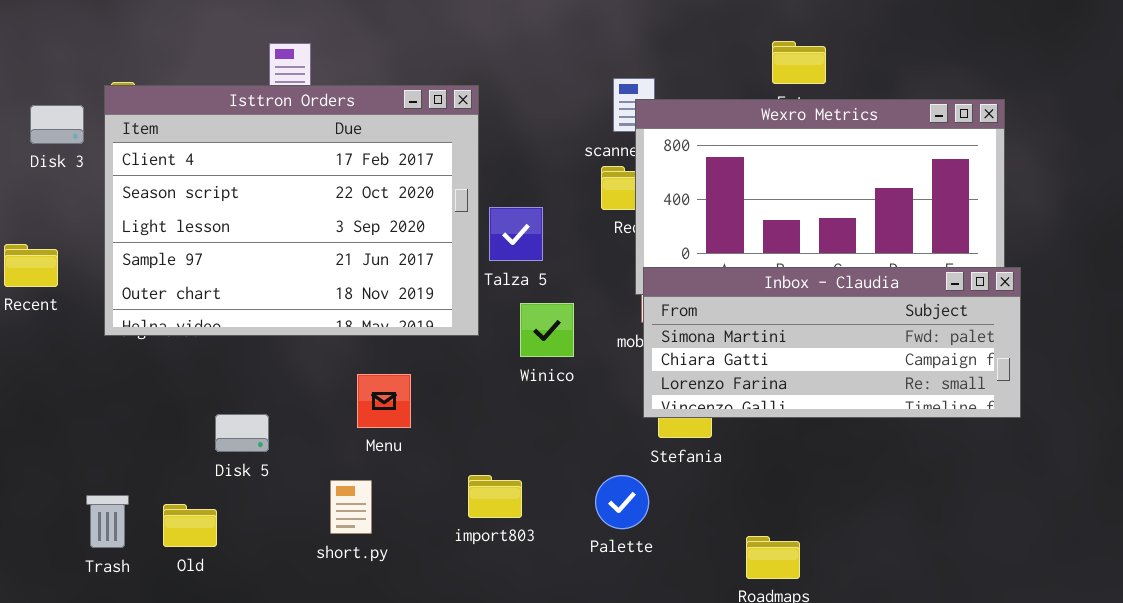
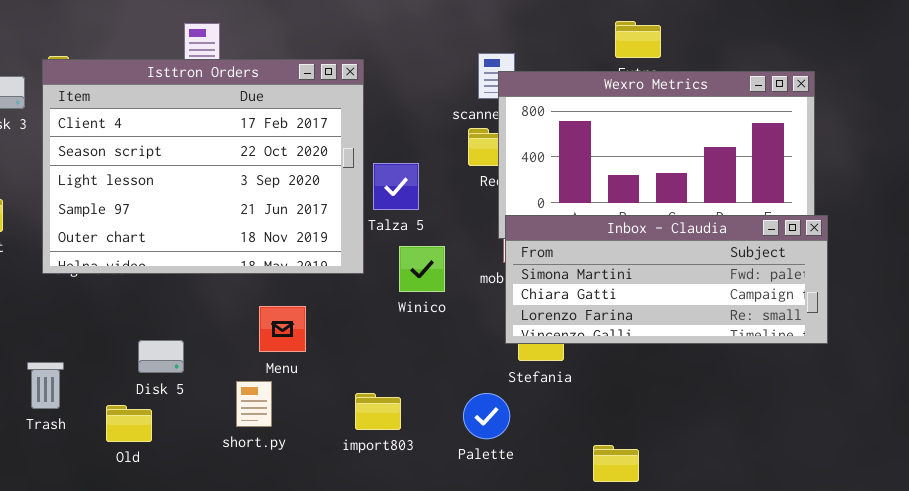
short.py: [330,480,372,534] -> [236,381,272,427], moved
Trash: [86,495,129,548] -> [27,362,64,409], moved
Old: [163,504,217,547] -> [106,405,152,442], moved

